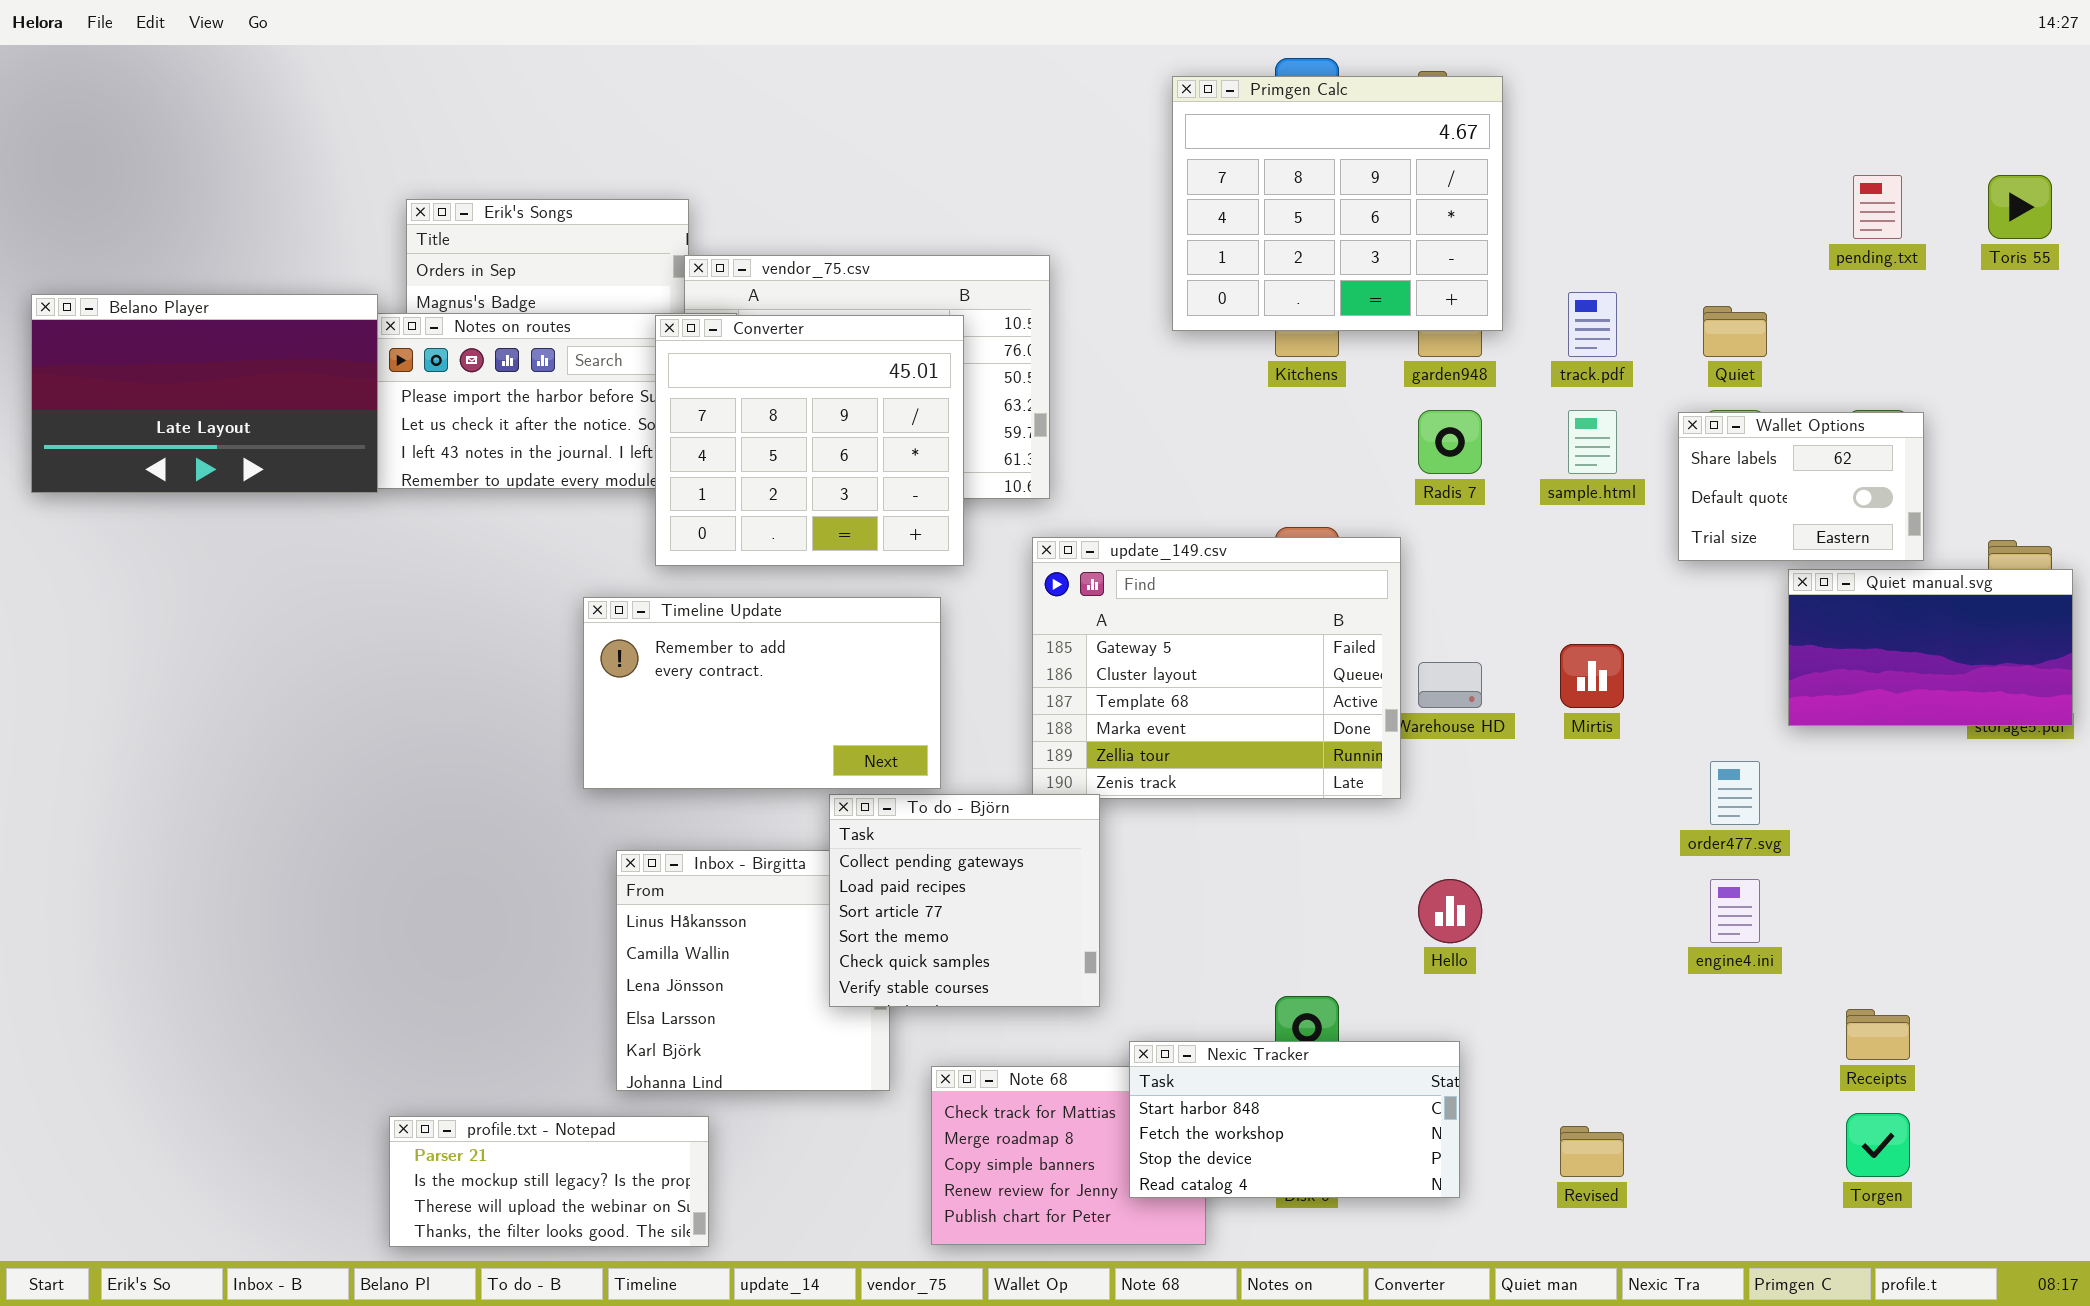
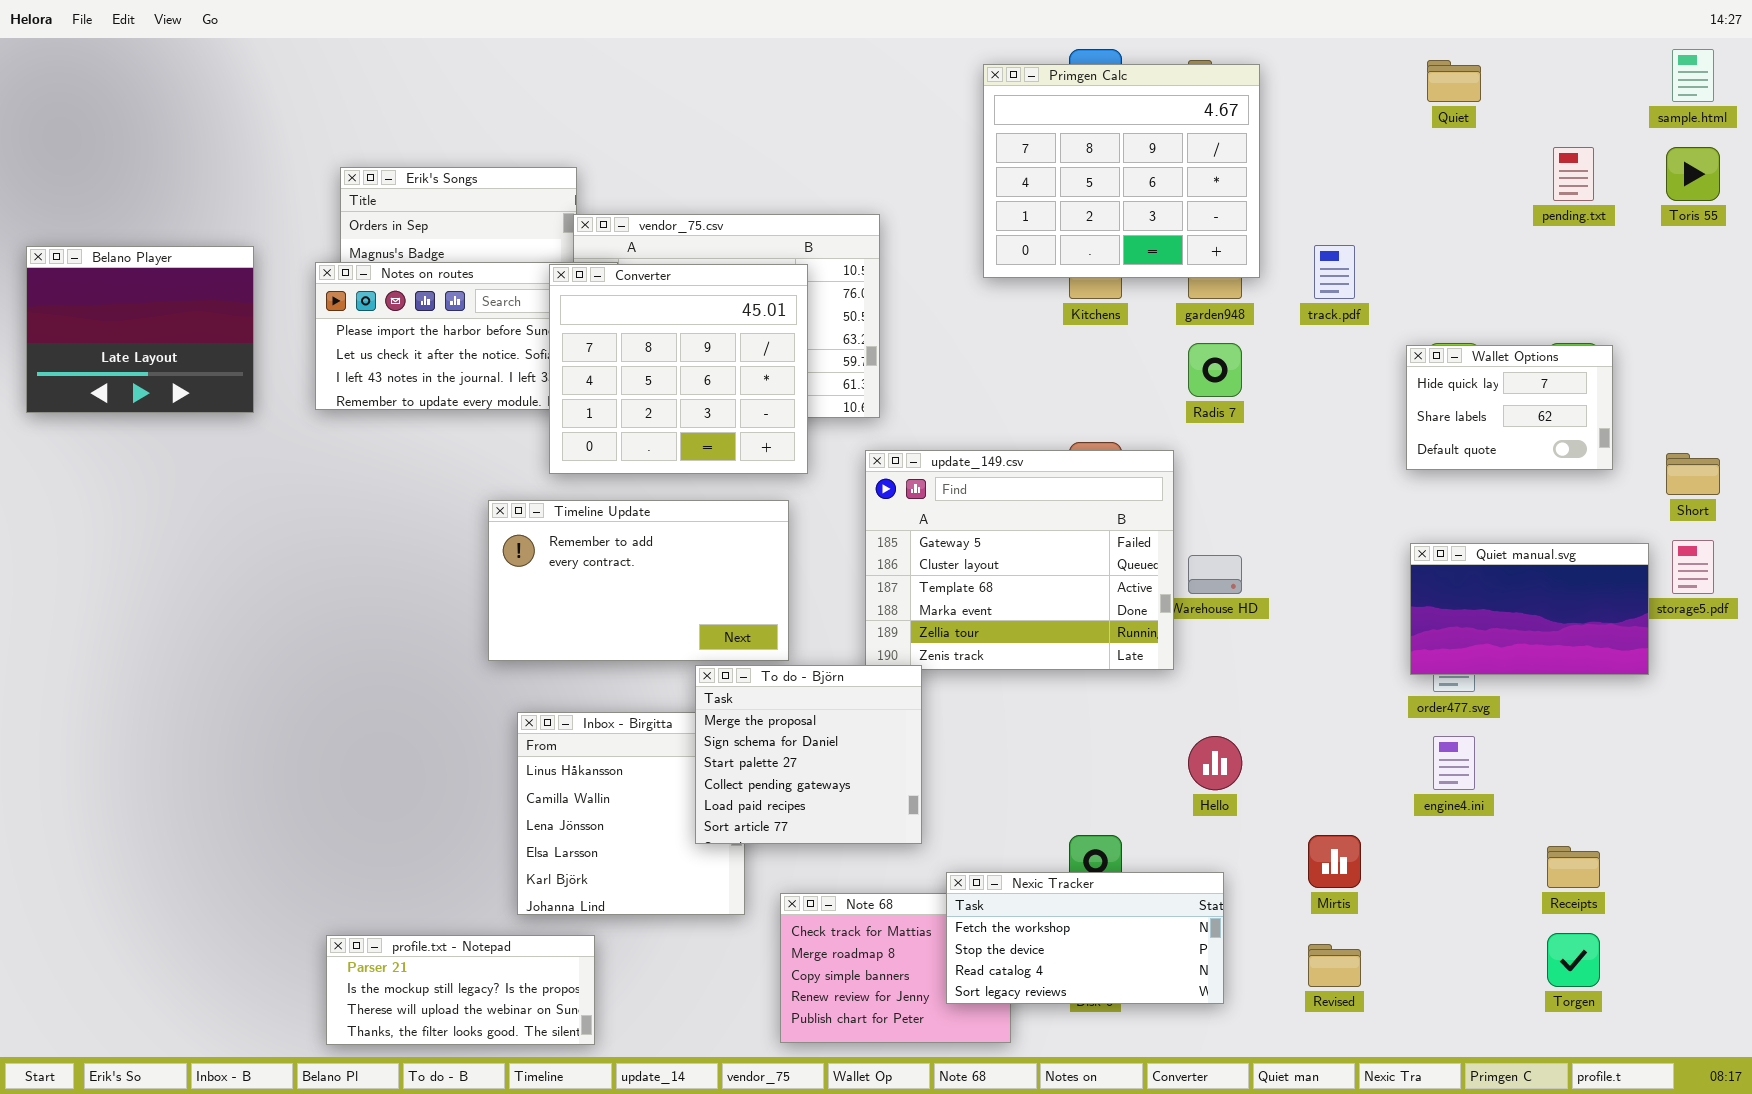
Belano Player: [31,294,378,493] -> [26,246,254,413], resized
Quiet: [1703,306,1767,357] -> [1427,60,1481,102], moved
sample.html: [1568,410,1617,474] -> [1672,49,1714,102], moved
Wallet Options: [1678,412,1924,561] -> [1406,345,1613,470], scrolled up 1 row
Quiet manual.svg: [1788,569,2073,726] -> [1410,543,1649,675], moved
Mirtis: [1560,644,1624,708] -> [1308,835,1361,888], moved
To do - Björn: [829,794,1100,1007] -> [695,665,922,844], scrolled up 3 rows
Nexic Tracker: [1129,1041,1460,1198] -> [946,872,1224,1004], scrolled down 1 row

